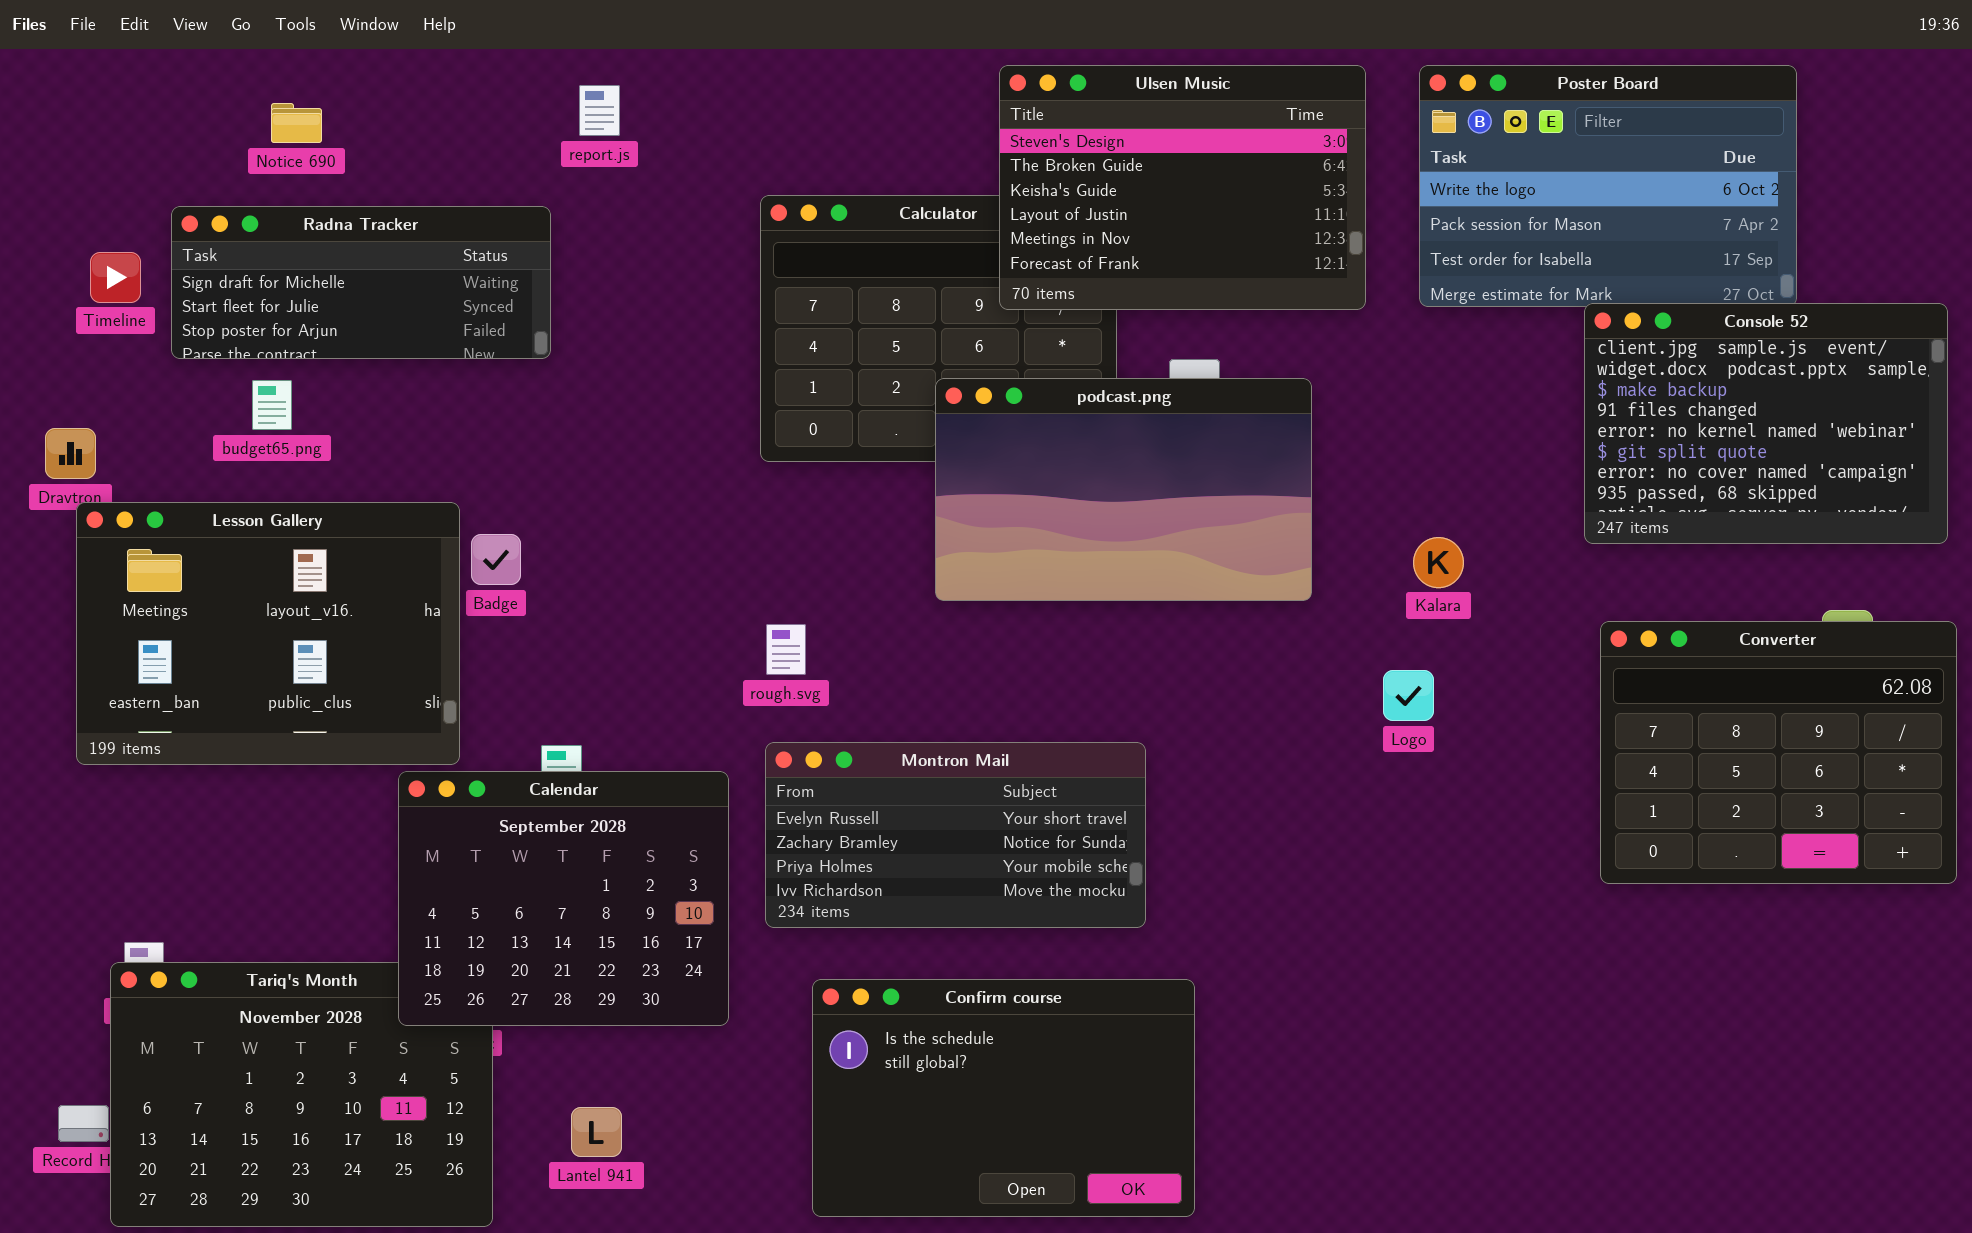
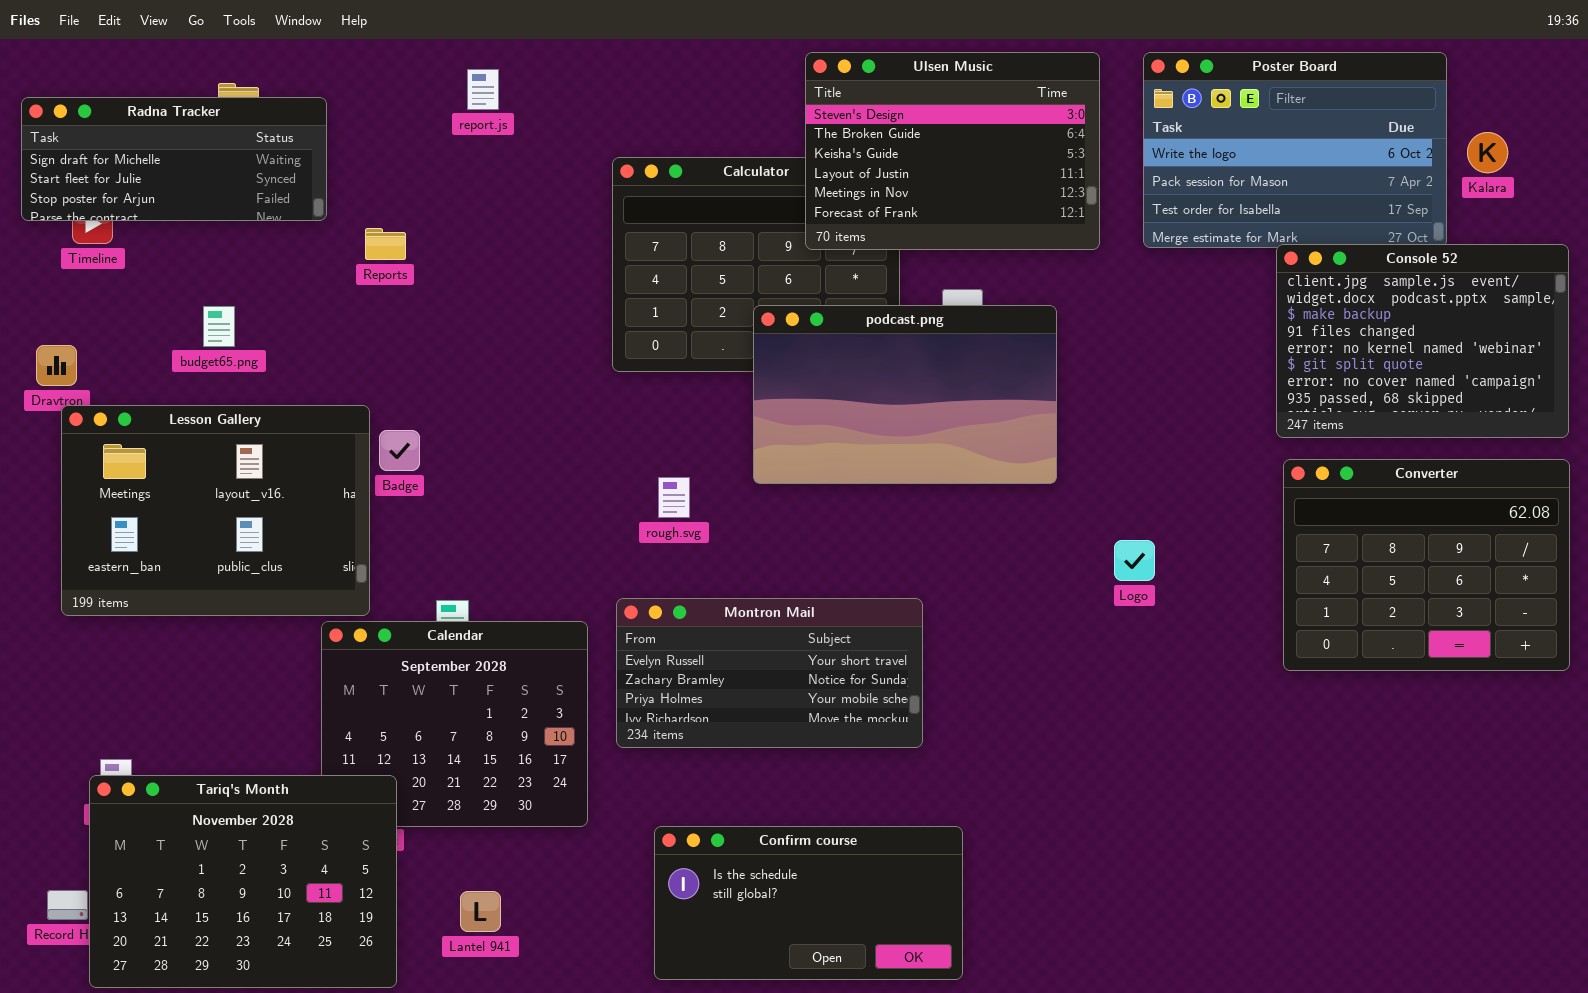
Radna Tracker: [171,206,551,359] -> [21,97,327,221], moved
Kalara: [1413,537,1464,588] -> [1467,132,1508,173], moved
Converter: [1600,621,1957,884] -> [1283,459,1570,671], moved
rough.svg: [766,624,806,675] -> [658,477,690,518], moved
Tariq's Month: [110,962,493,1227] -> [89,775,397,988], raised
Confirm course: [812,979,1195,1217] -> [654,826,963,980], resized

